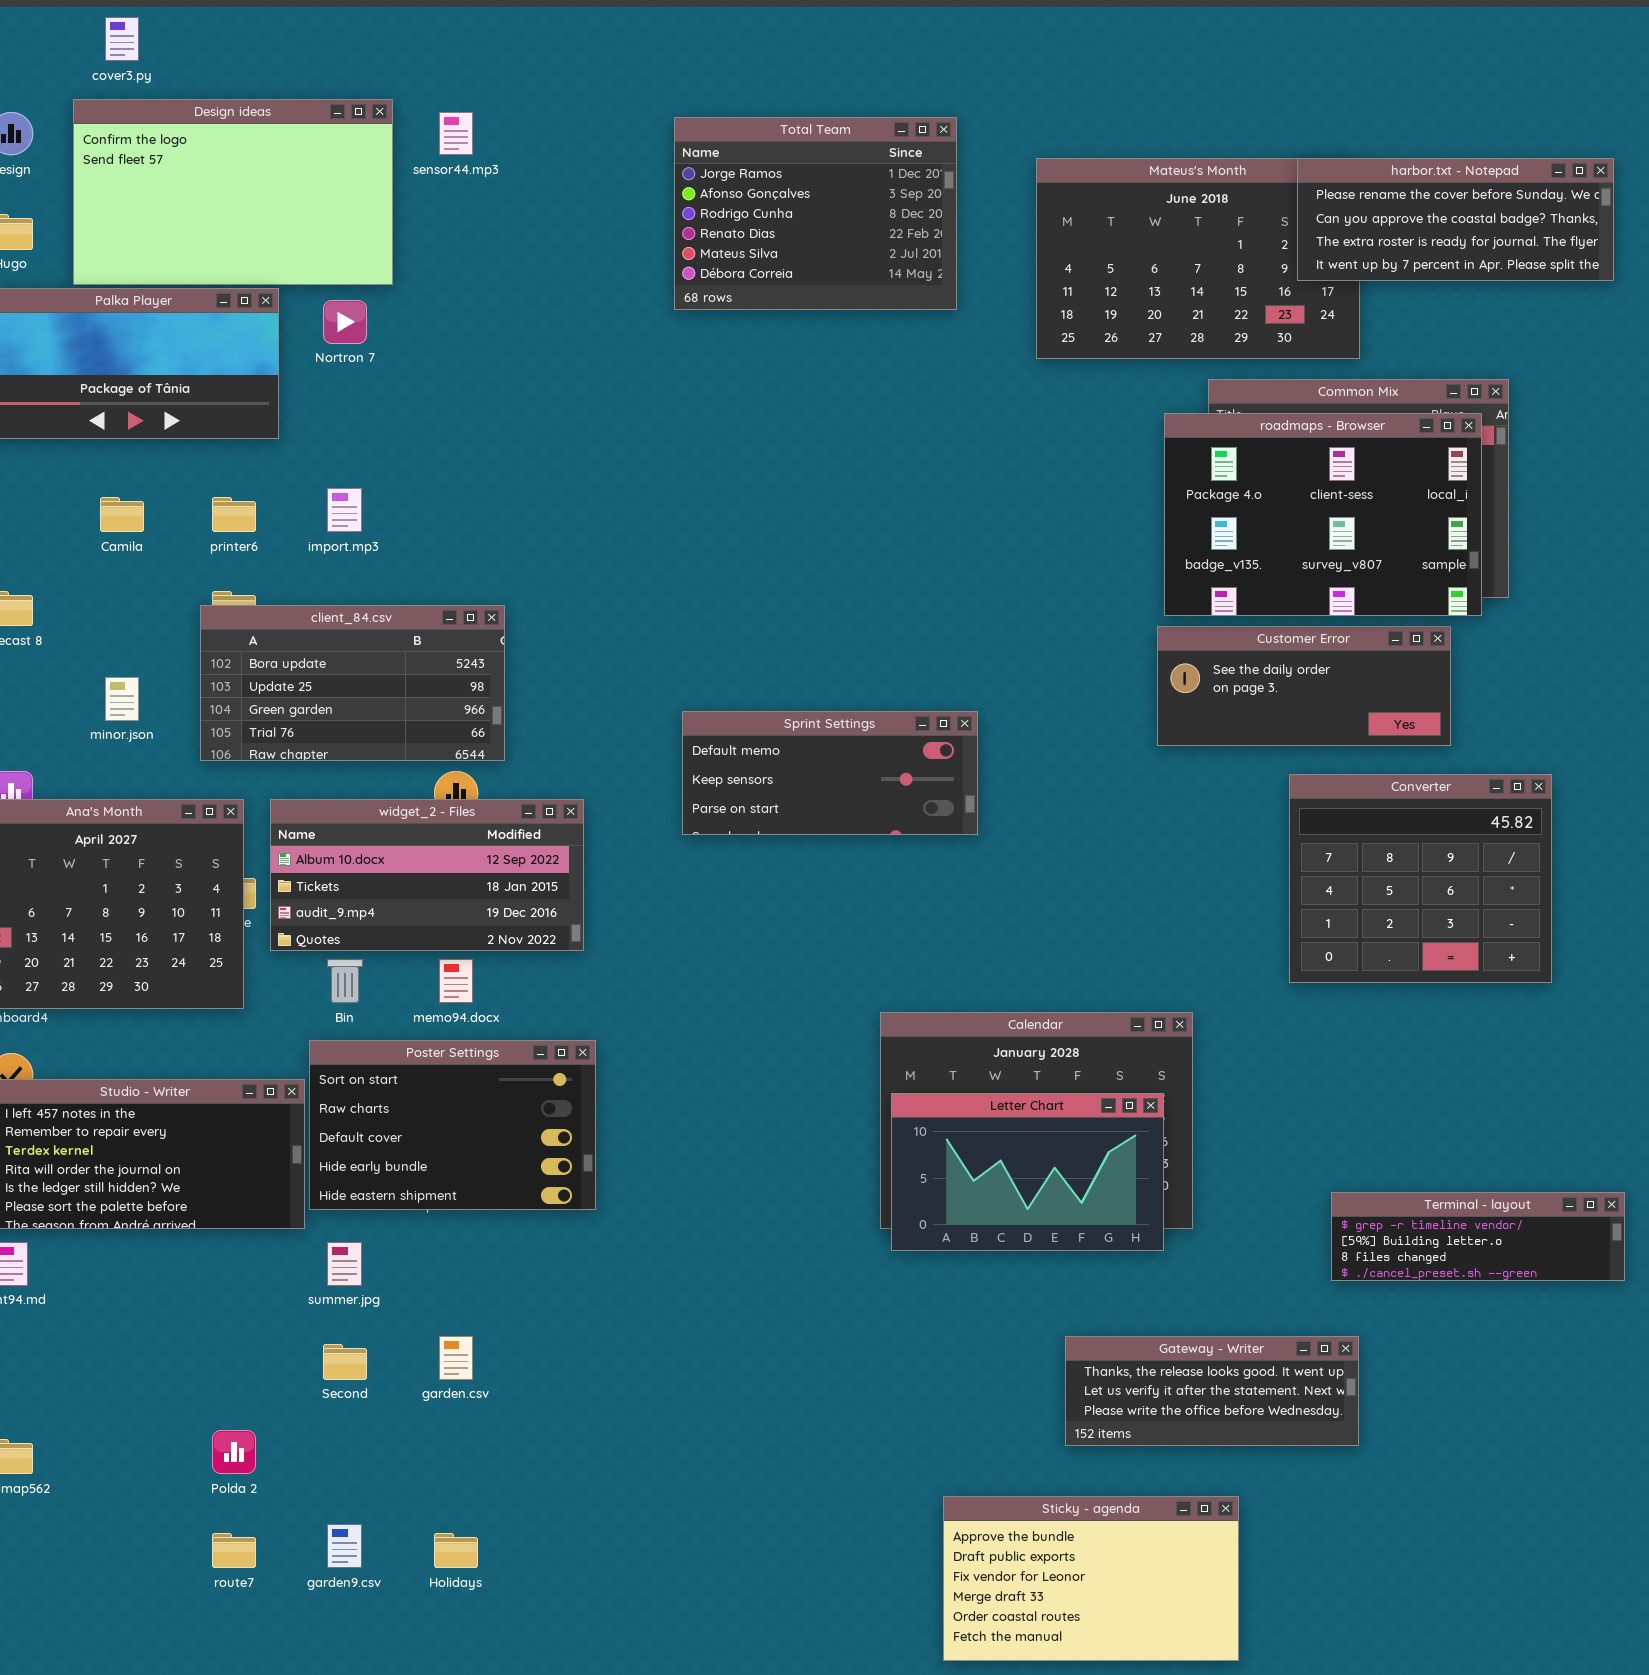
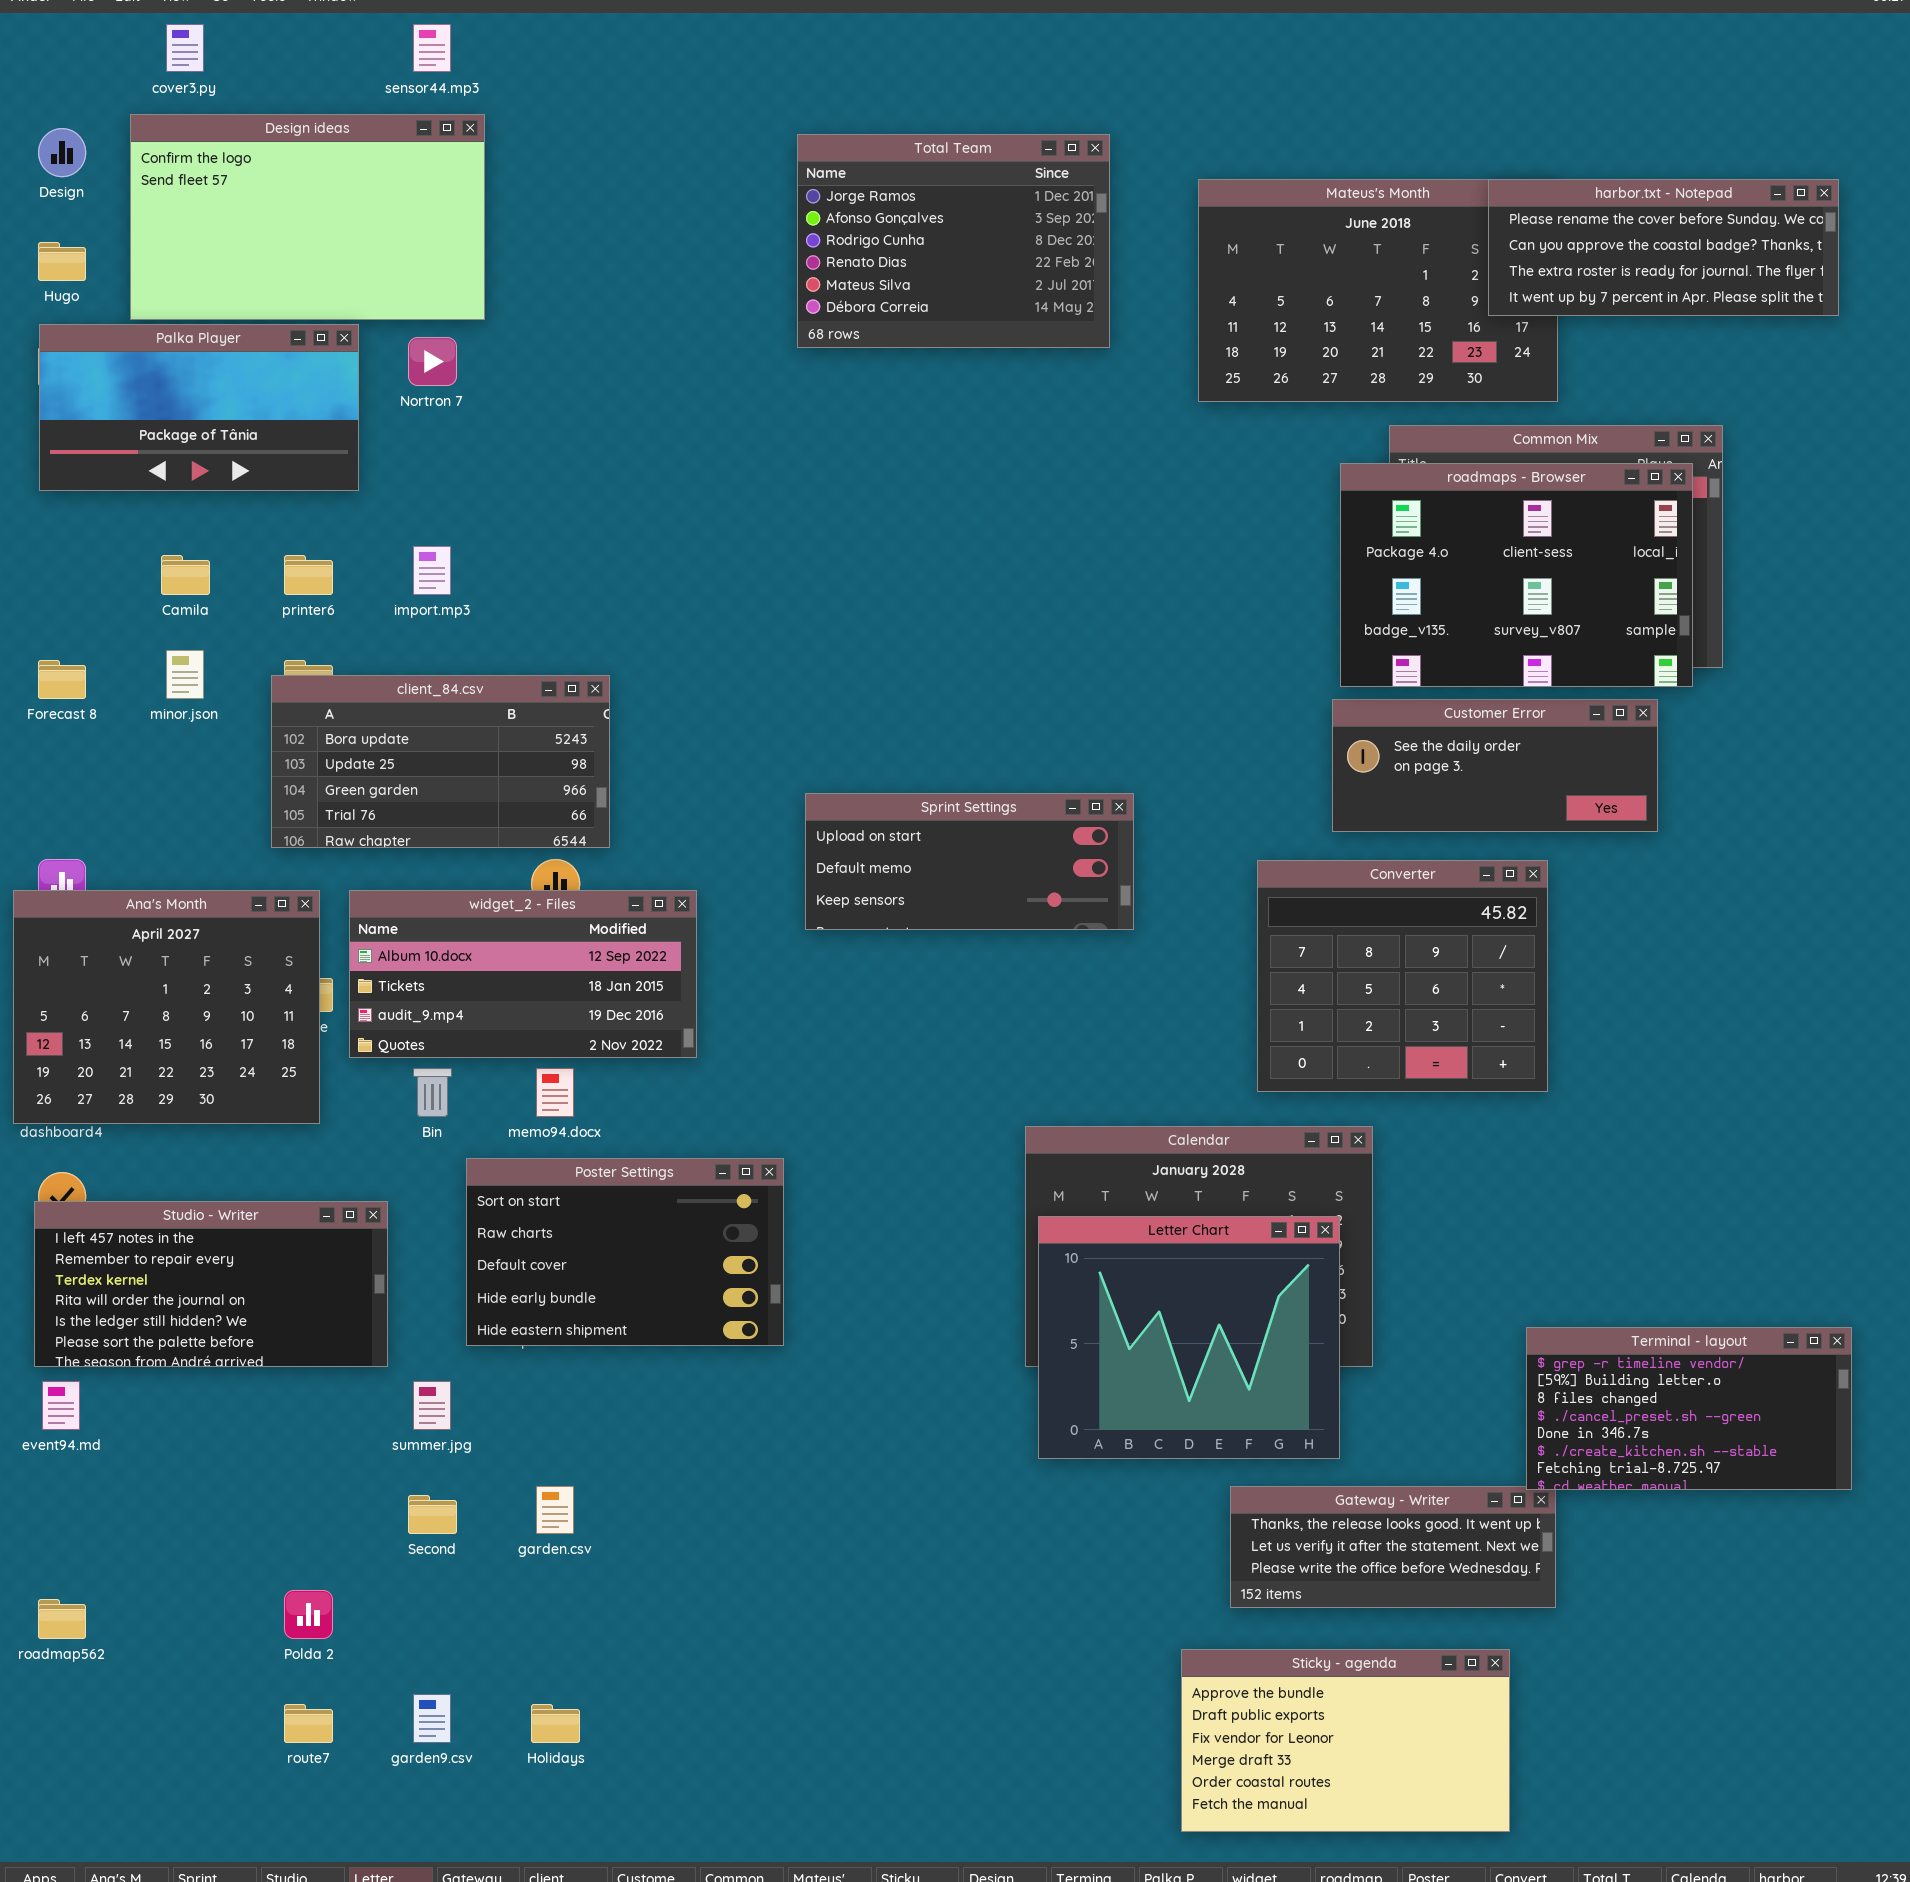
sensor44.mp3: [439,112,473,155] -> [413,24,451,72], moved
minor.json: [105,677,139,721] -> [166,650,204,699], moved
Sprint Settings: [682,711,978,835] -> [805,793,1134,930], scrolled up 1 row
Converter: [1289,774,1552,983] -> [1257,860,1548,1092], moved
Poster Settings: [309,1040,596,1210] -> [466,1158,784,1346], moved
Letter Chart: [891,1093,1164,1251] -> [1038,1216,1340,1459], resized
Terminal - layout: [1331,1192,1625,1281] -> [1526,1327,1852,1490], resized
Sticky - agenda: [943,1496,1239,1661] -> [1181,1649,1510,1832], moved

